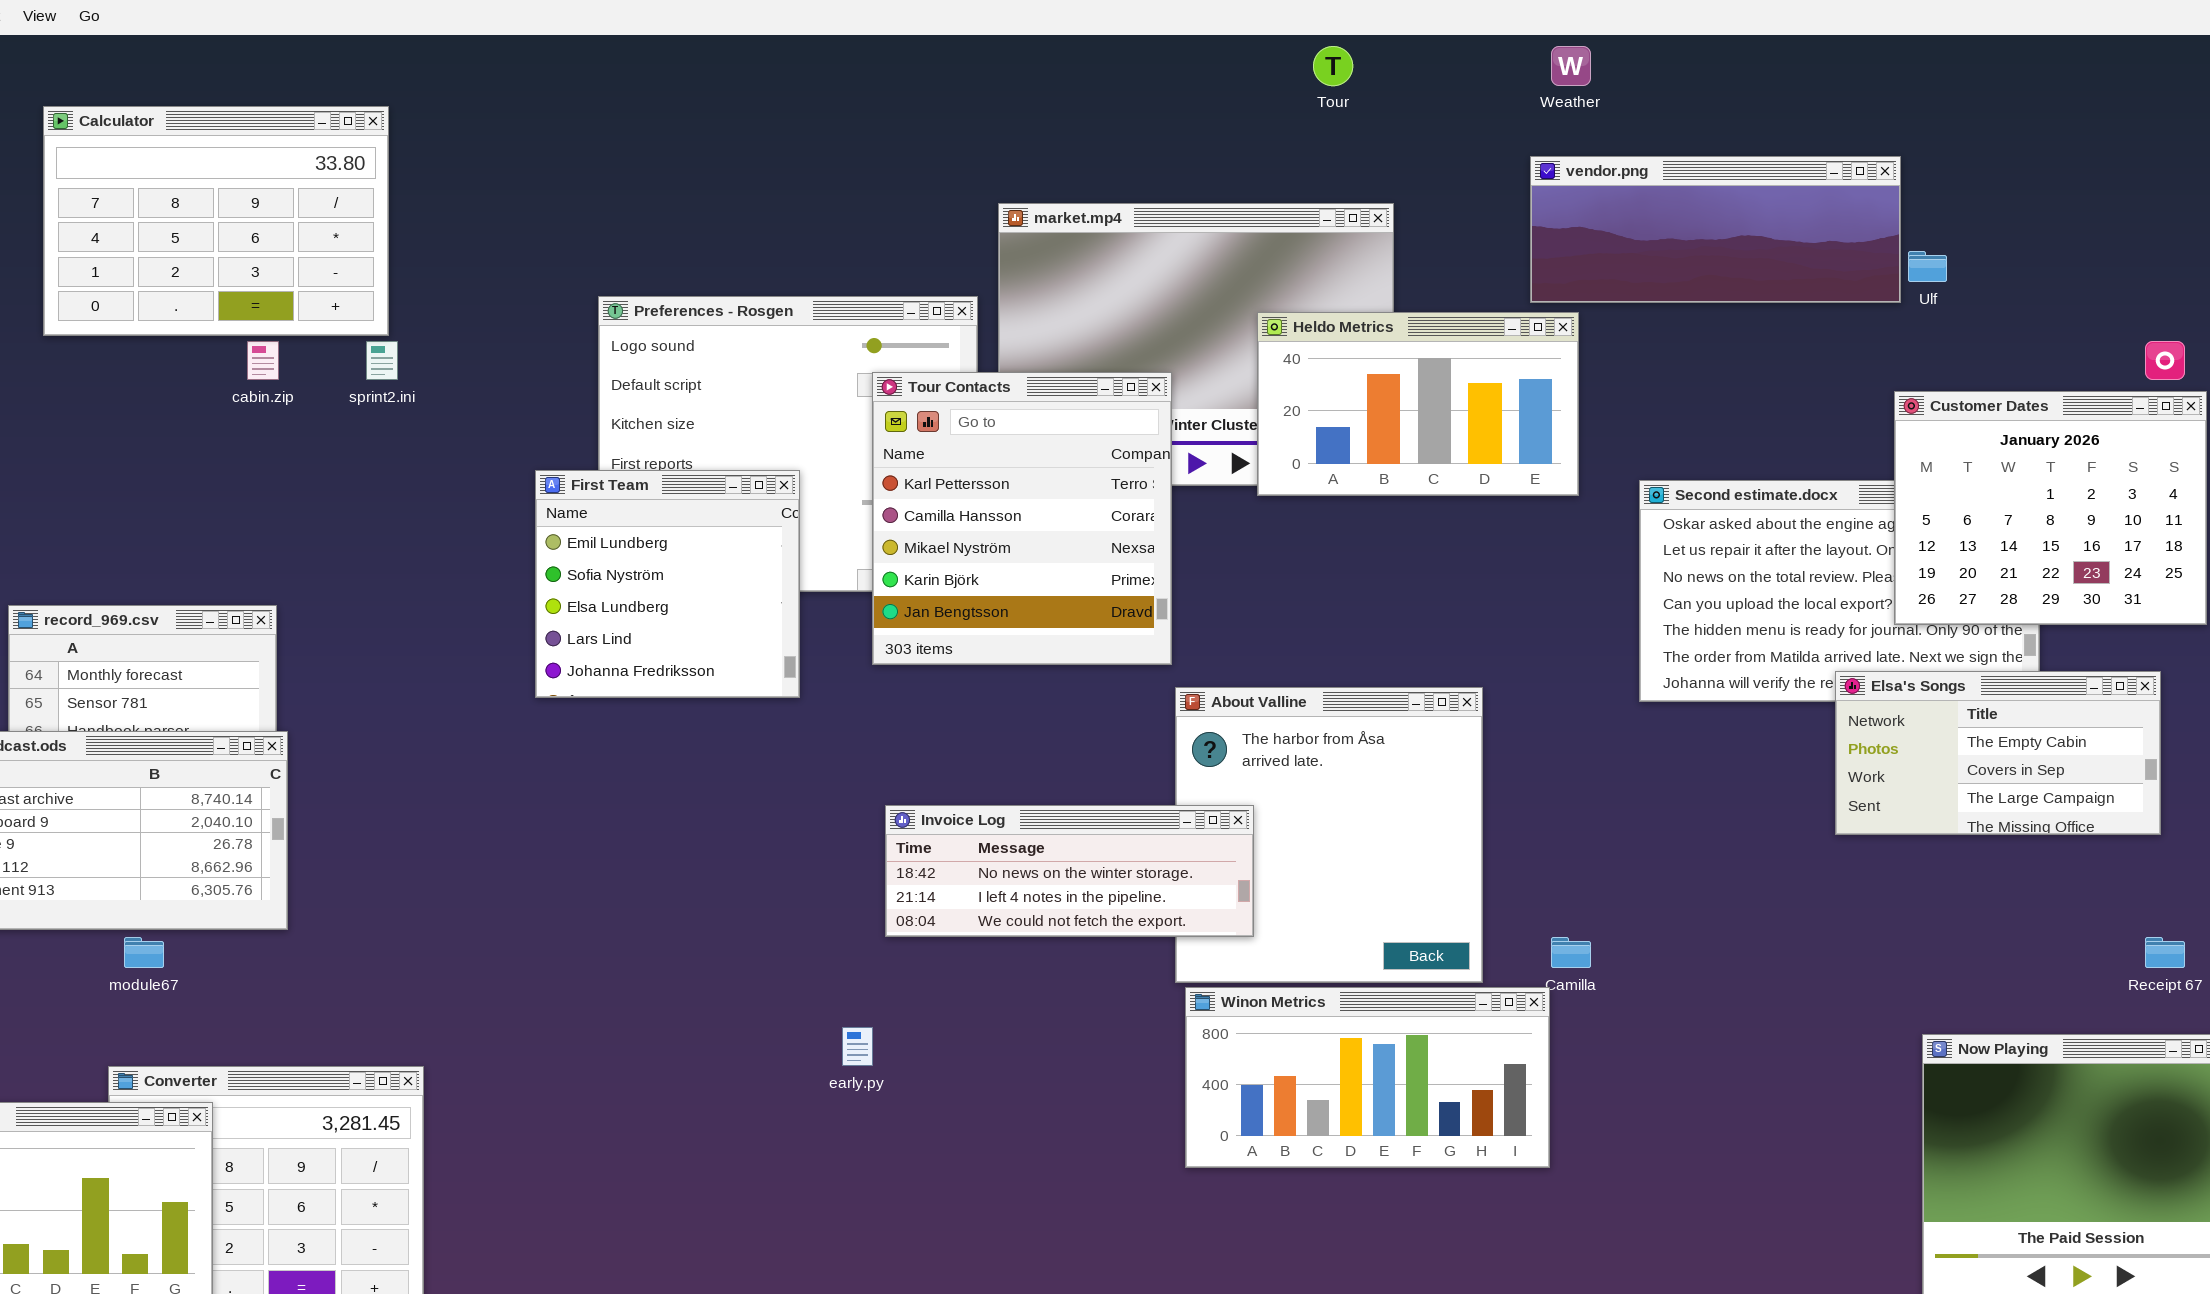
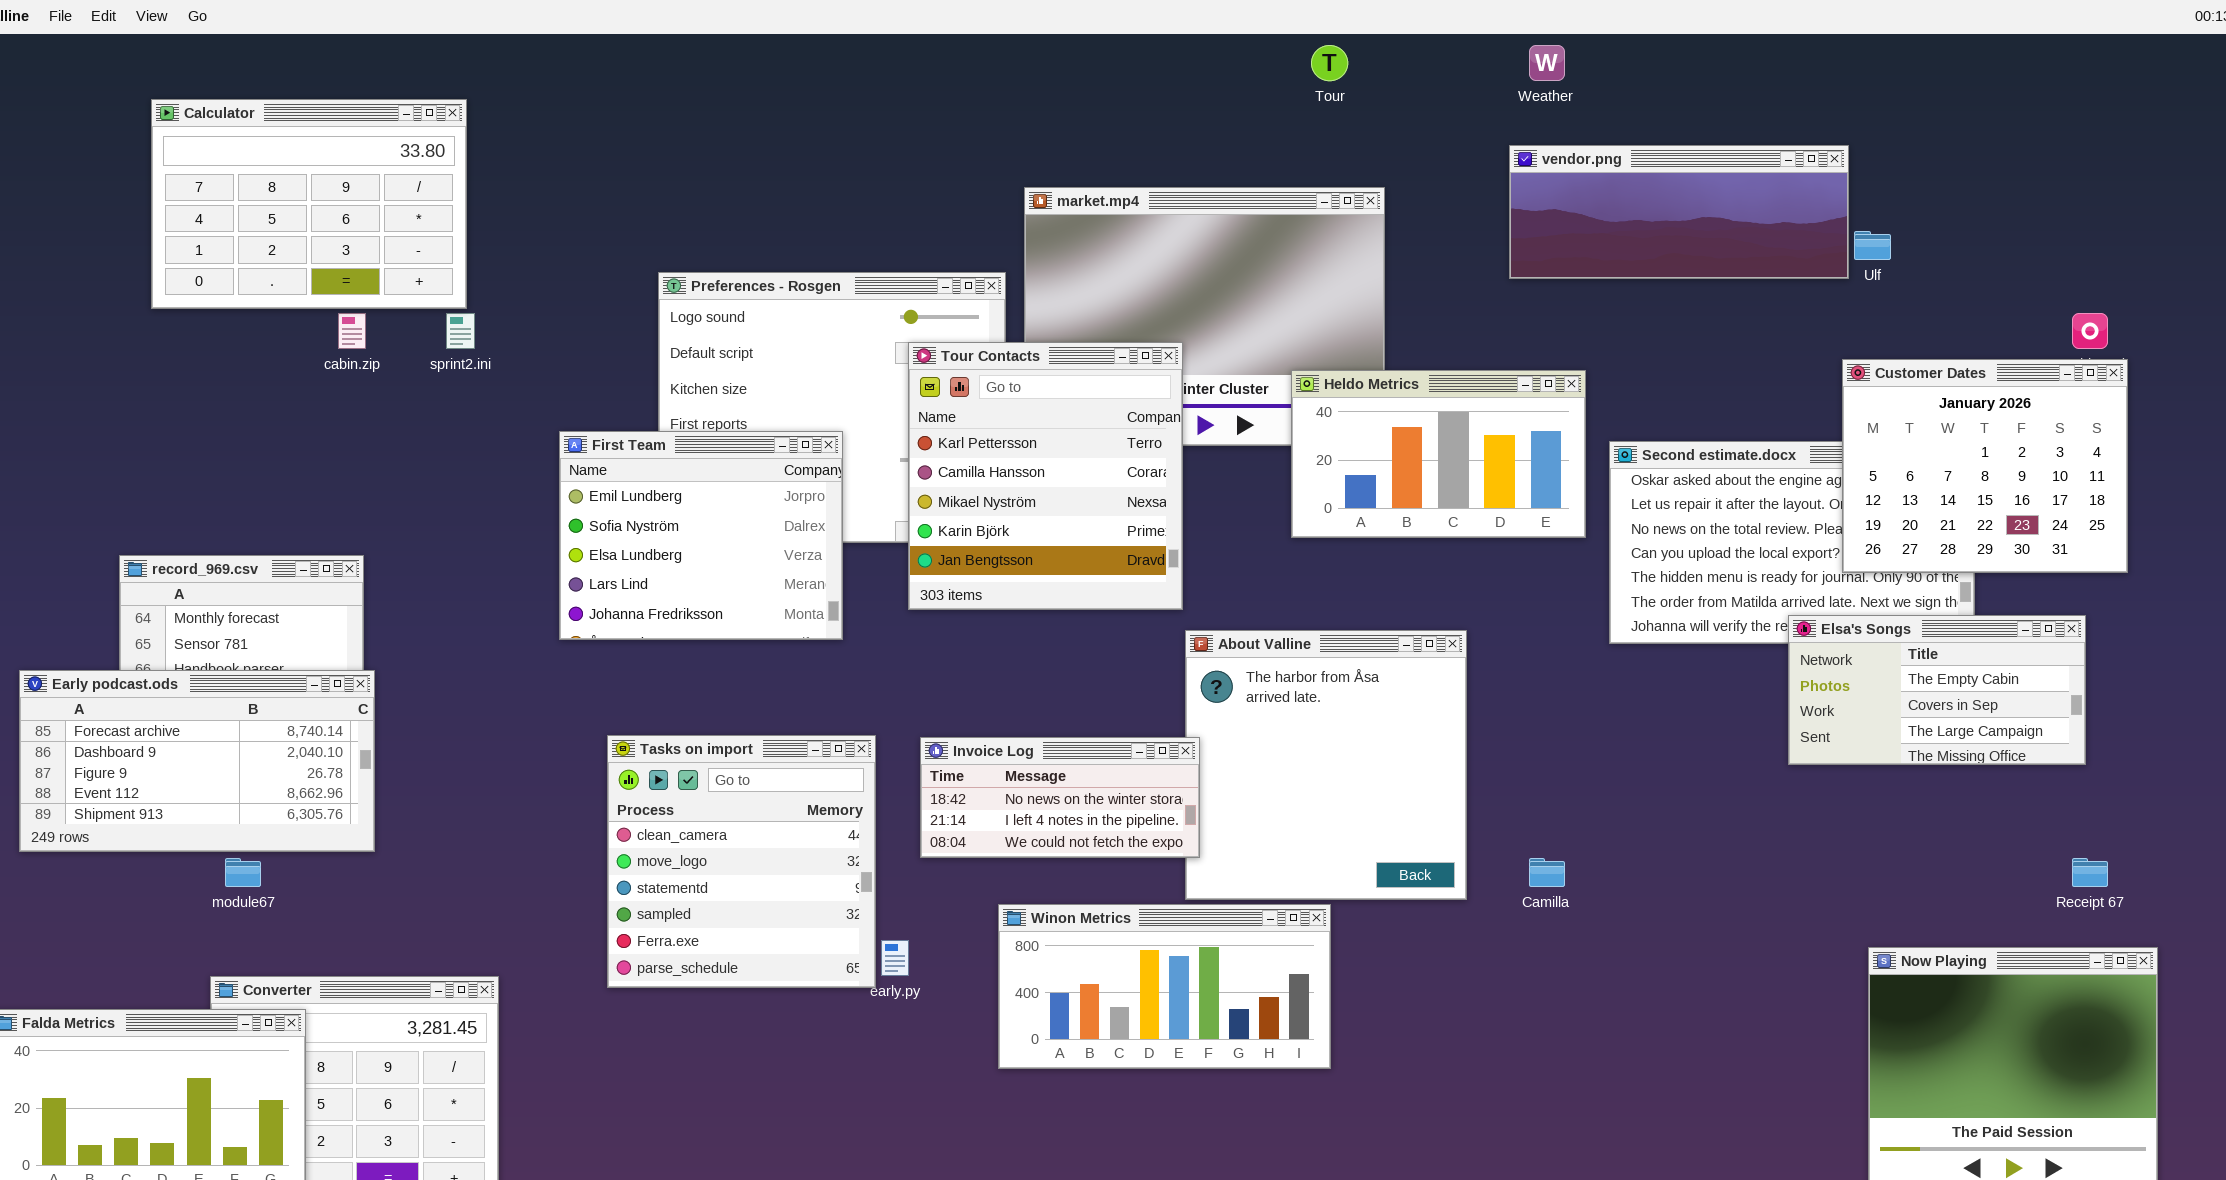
Heldo Metrics: [1257,312,1579,496] -> [1291,370,1586,538], moved
First Team: [535,470,800,698] -> [559,431,843,640], resized
Tasks on import: none -> [607,735,876,988], opened
Invoice Log: [885,805,1254,937] -> [920,737,1200,858], resized
Winon Metrics: [1185,987,1550,1168] -> [998,904,1331,1069], moved

